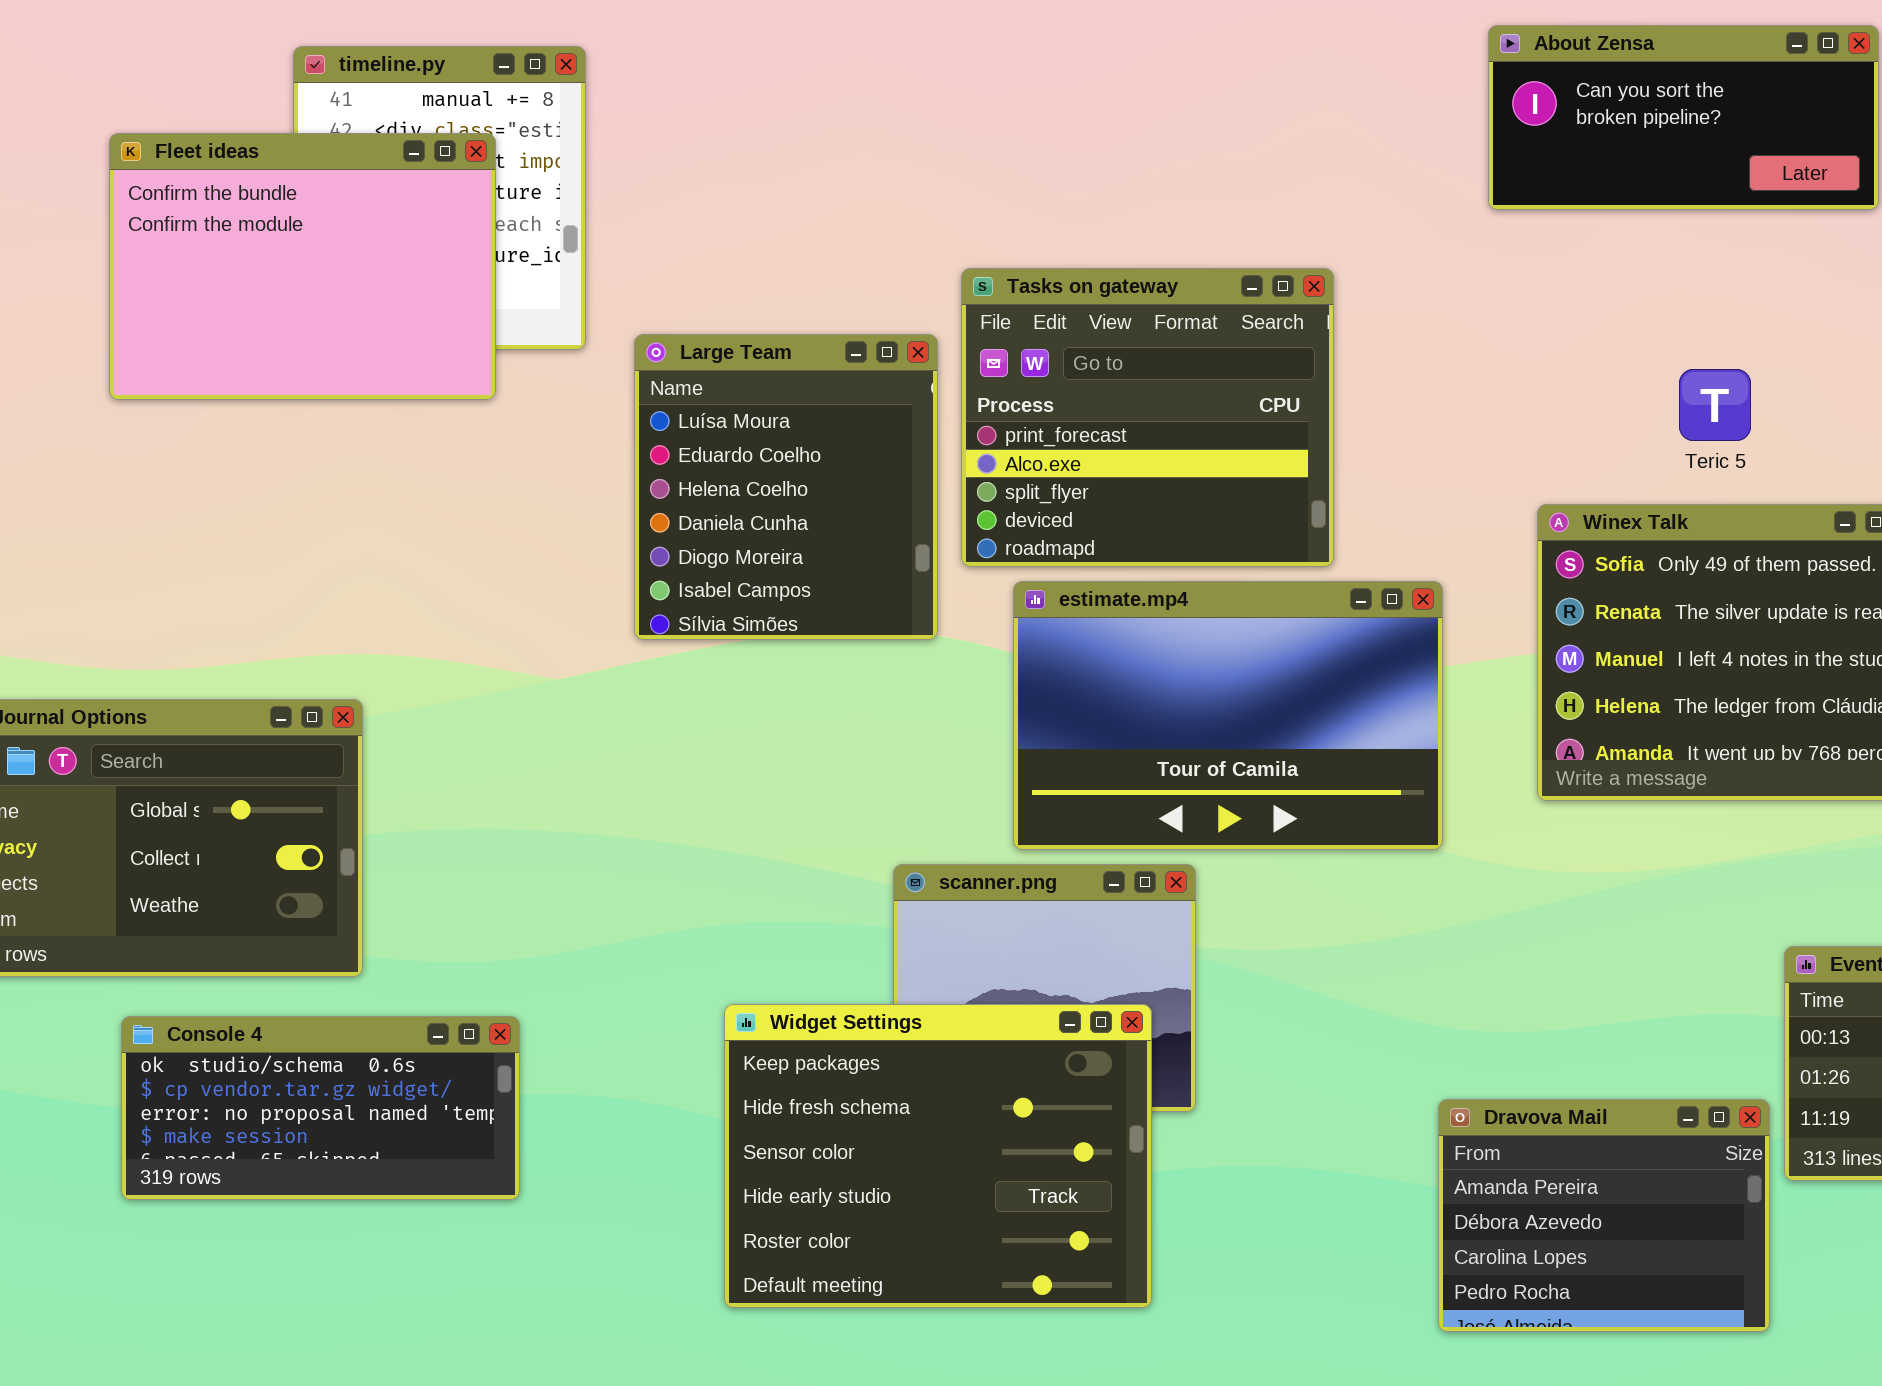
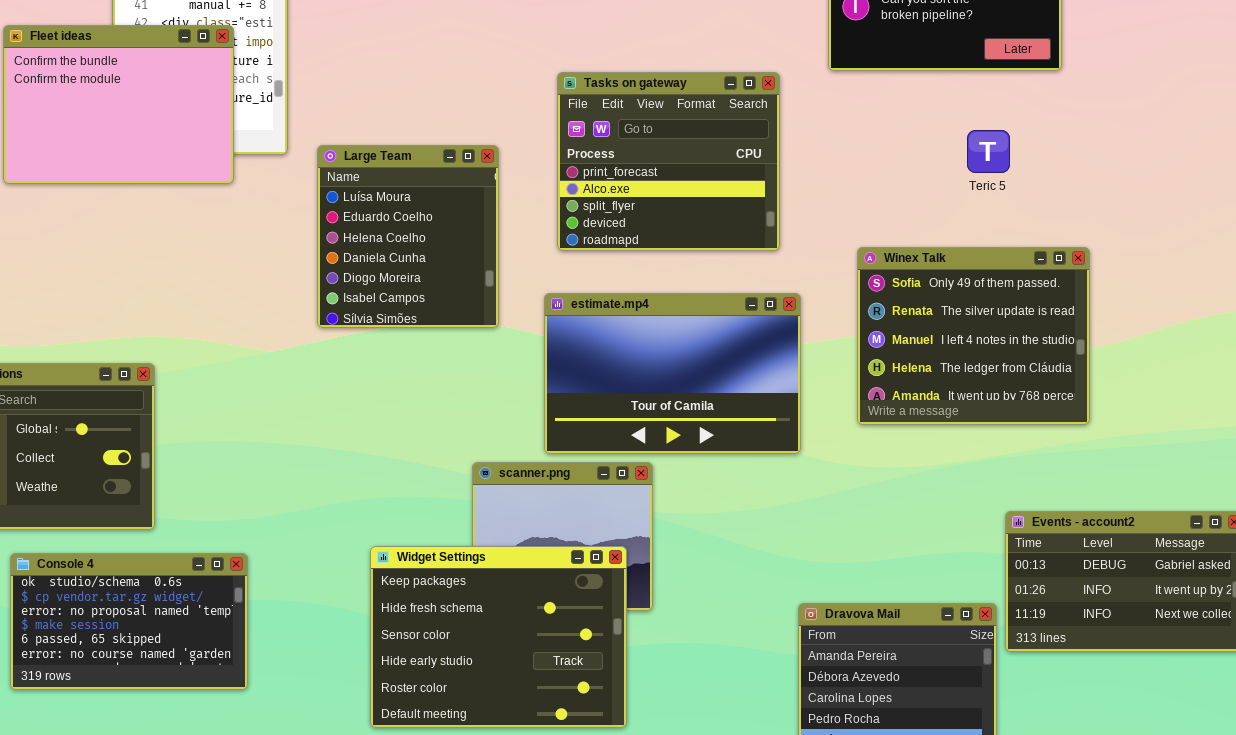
Tasks on gateway: [961,268,1334,567] -> [557,72,780,251], moved
Teric 5: [1679,369,1751,441] -> [967,130,1010,173], moved
Console 4: [121,1016,520,1200] -> [10,553,248,690], resized

